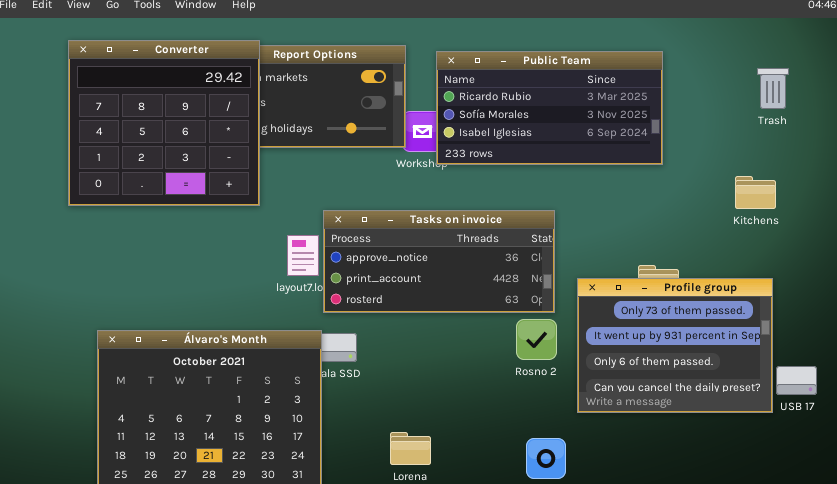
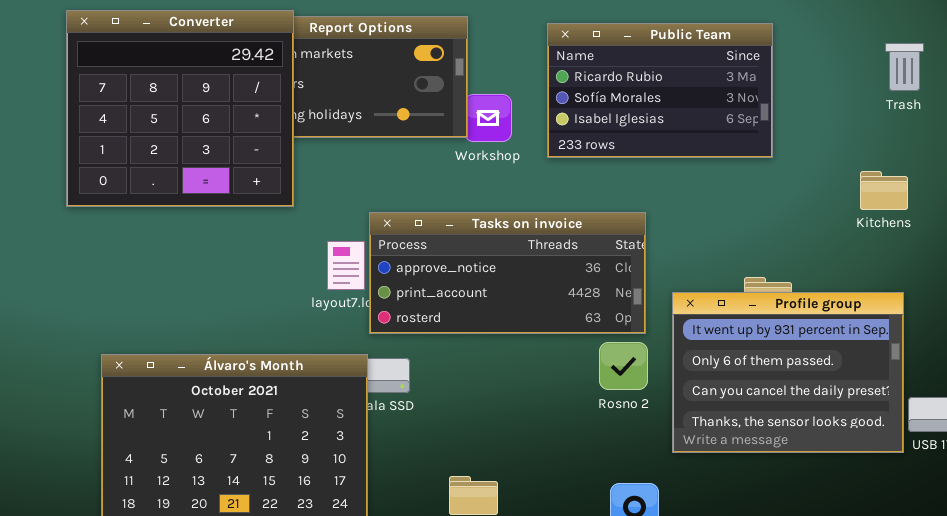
Public Team: [436,51,663,165] -> [547,23,773,158], resized
Profile group: [577,278,773,413] -> [672,292,904,453], scrolled down 1 row

